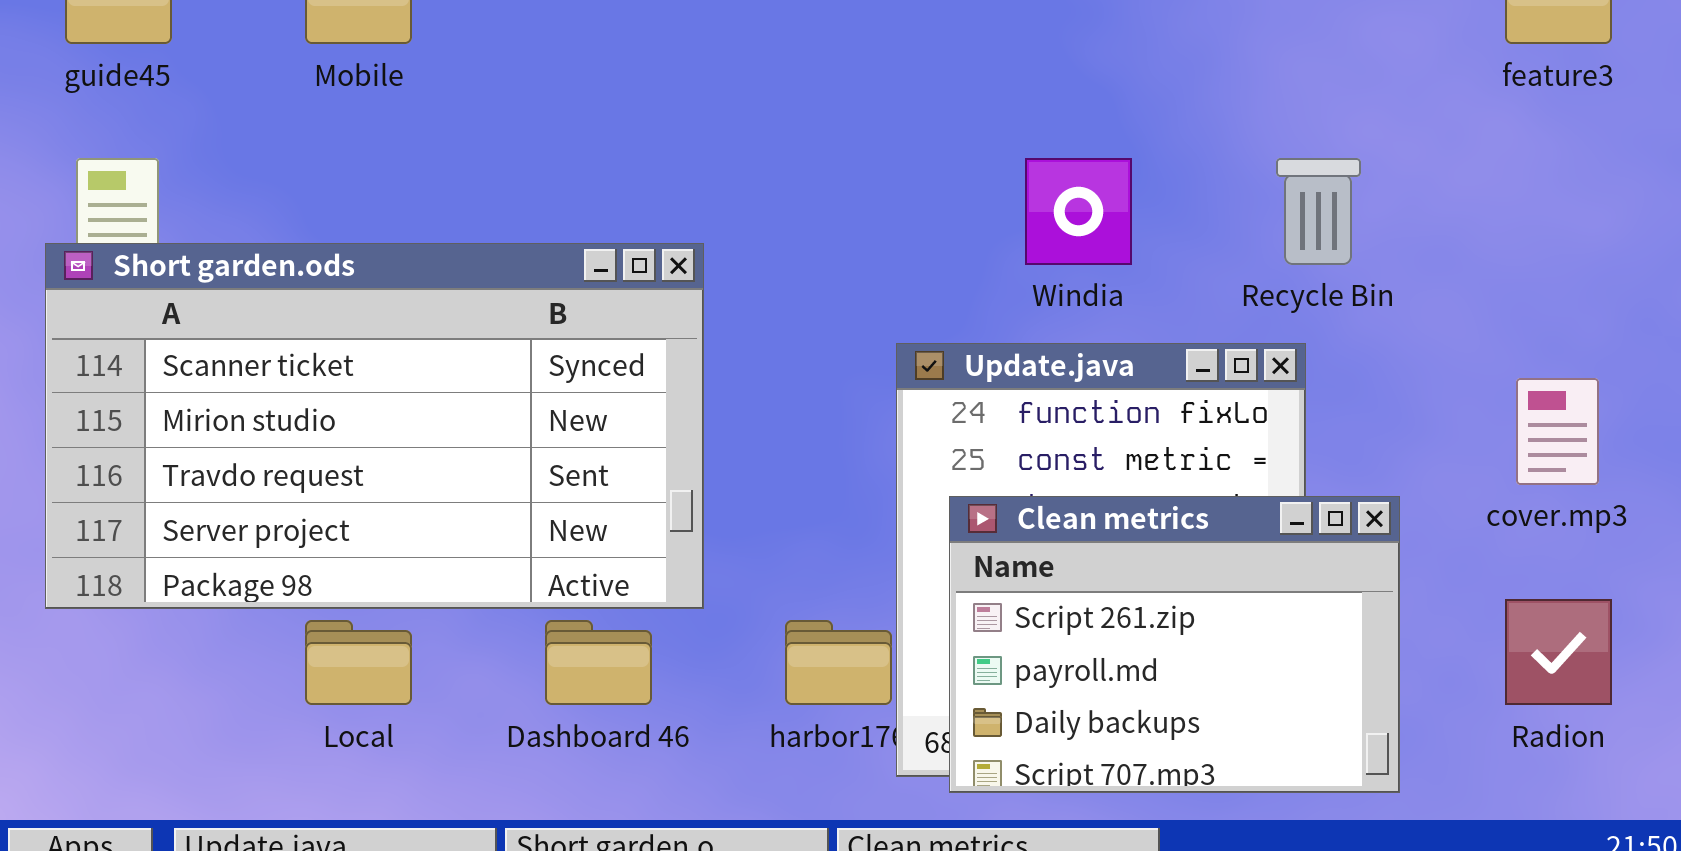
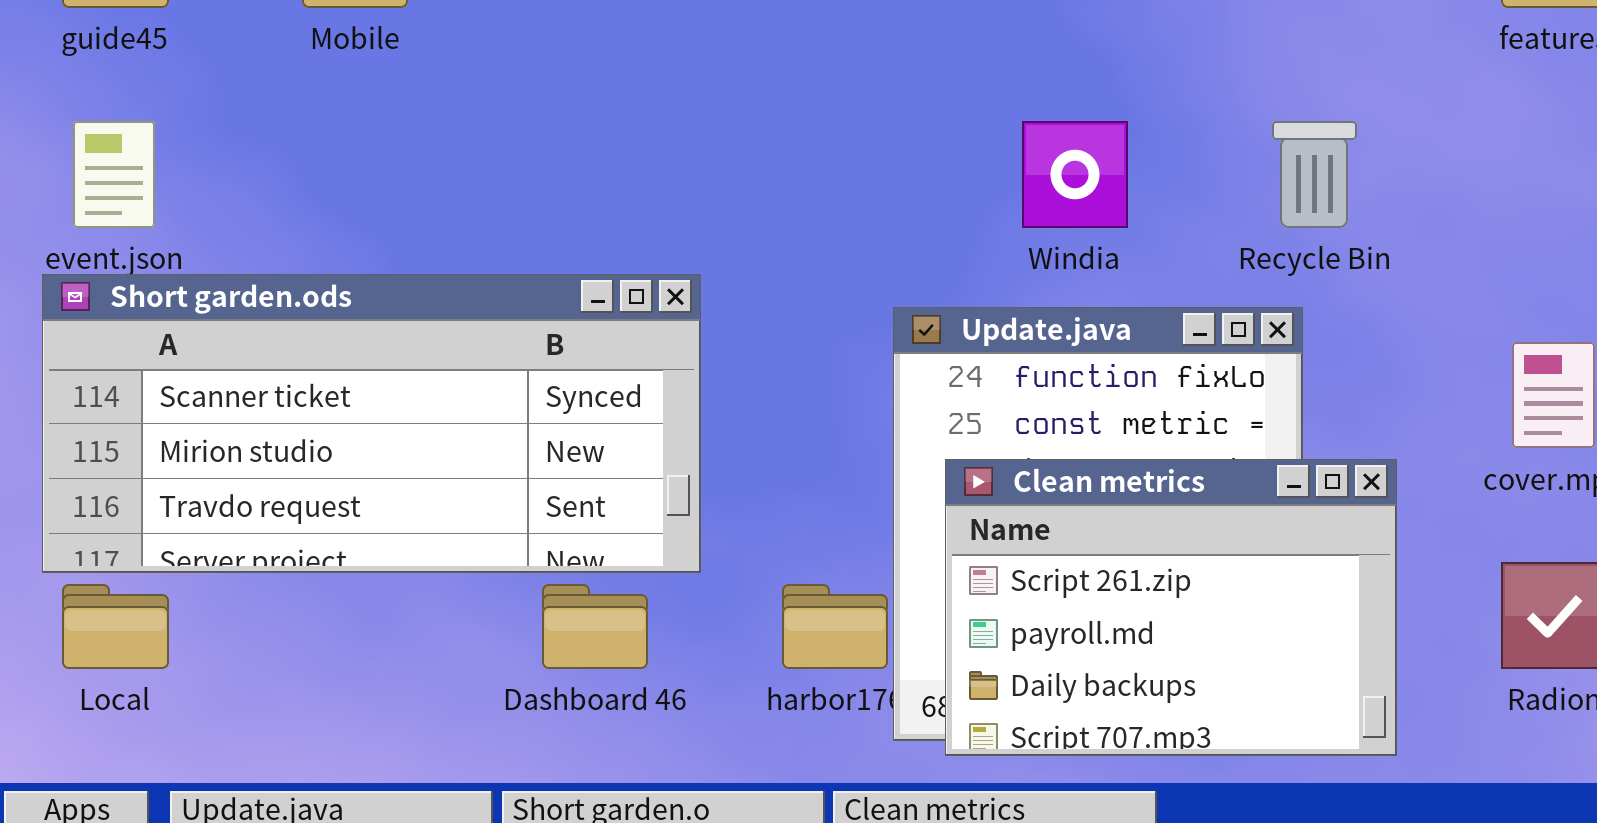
Short garden.ods: [45,243,704,609] -> [42,274,701,573], resized
Local: [305,620,412,705] -> [62,584,169,669], moved

